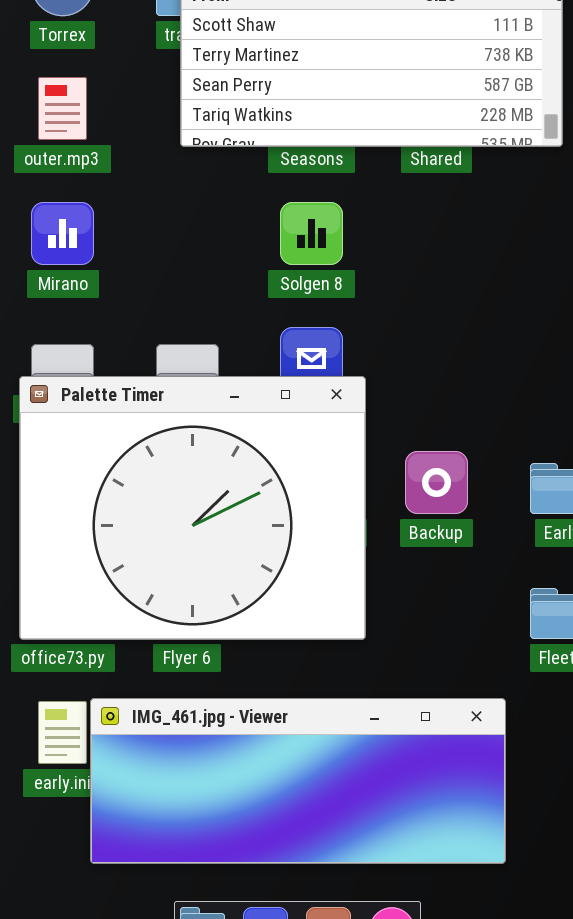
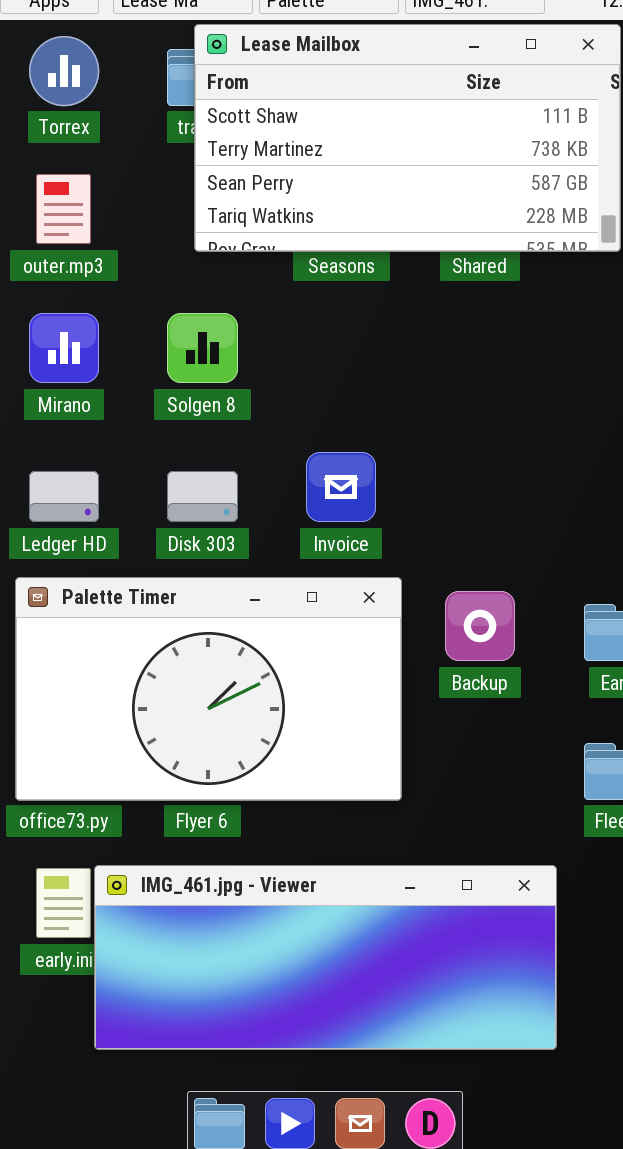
Solgen 8: [280,202,343,265] -> [167,313,238,383], moved
Palette Timer: [19,376,366,640] -> [15,577,402,801], resized

